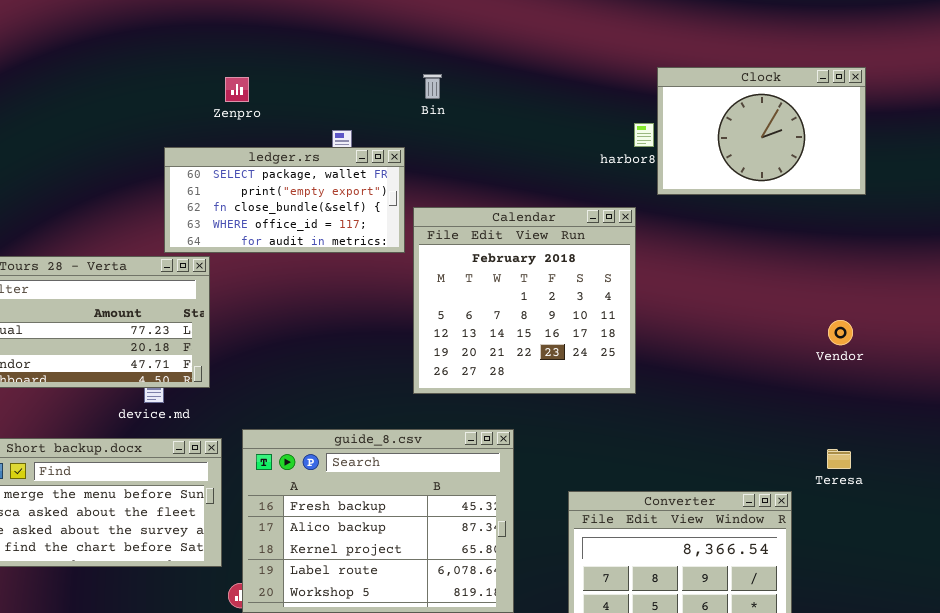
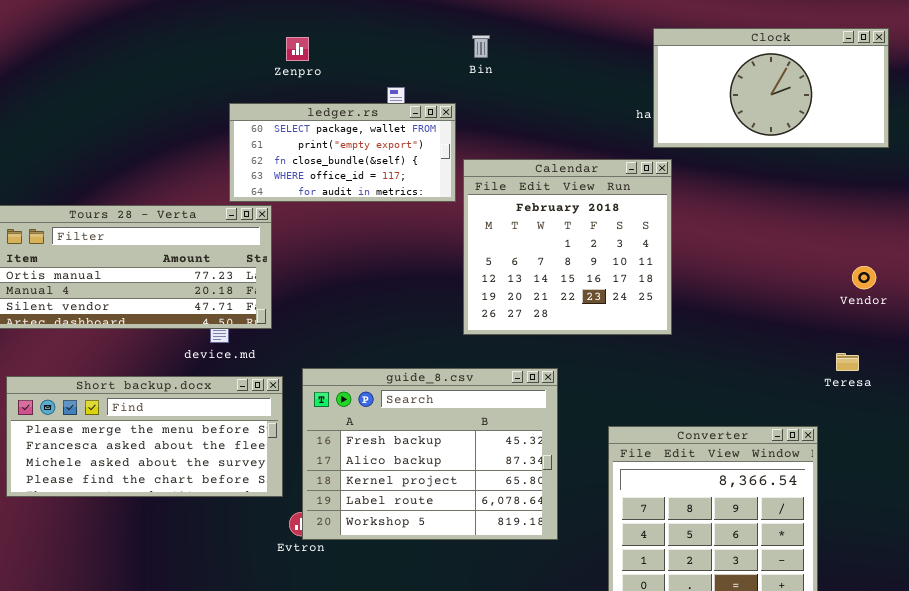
Clock: [657,67,866,195] -> [653,28,889,148], resized
Teresa: [827,449,851,469] -> [836,353,859,371], moved

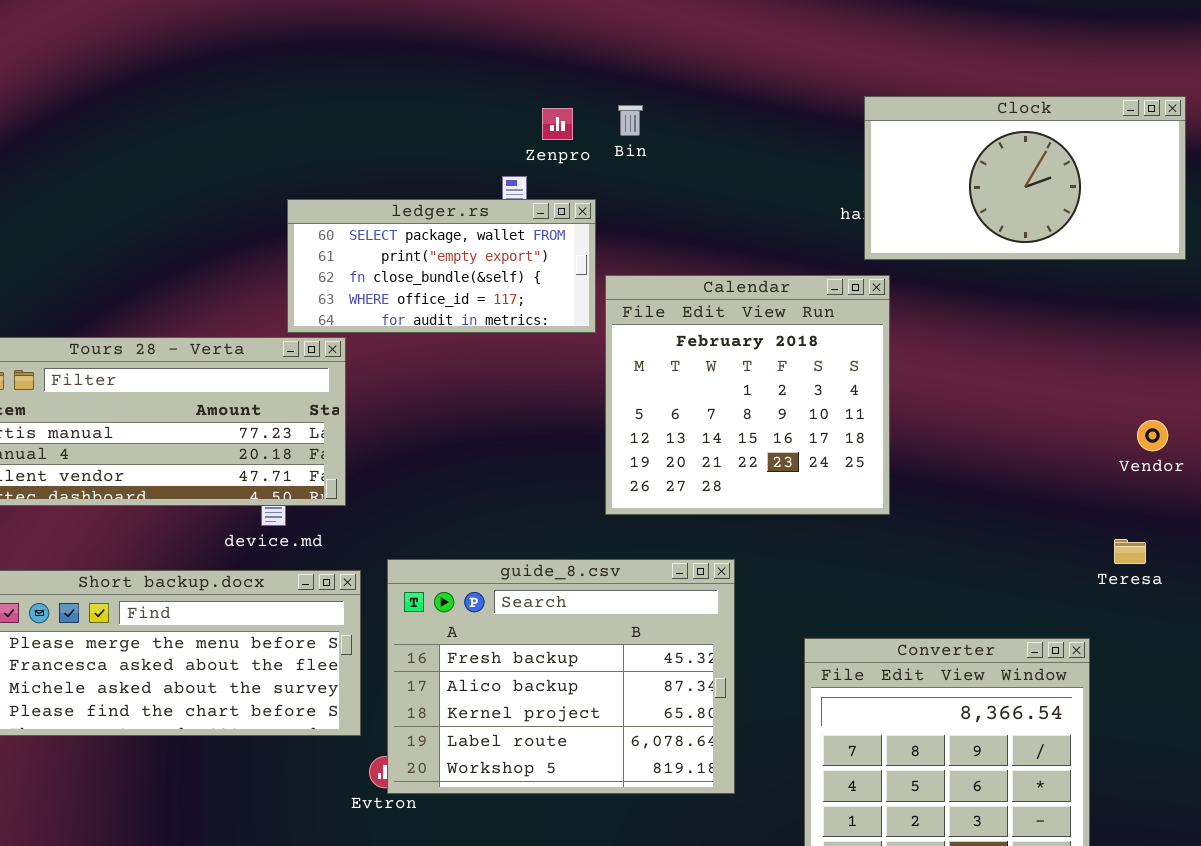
Zenpro: [286,37,309,61] -> [542,108,573,140], moved

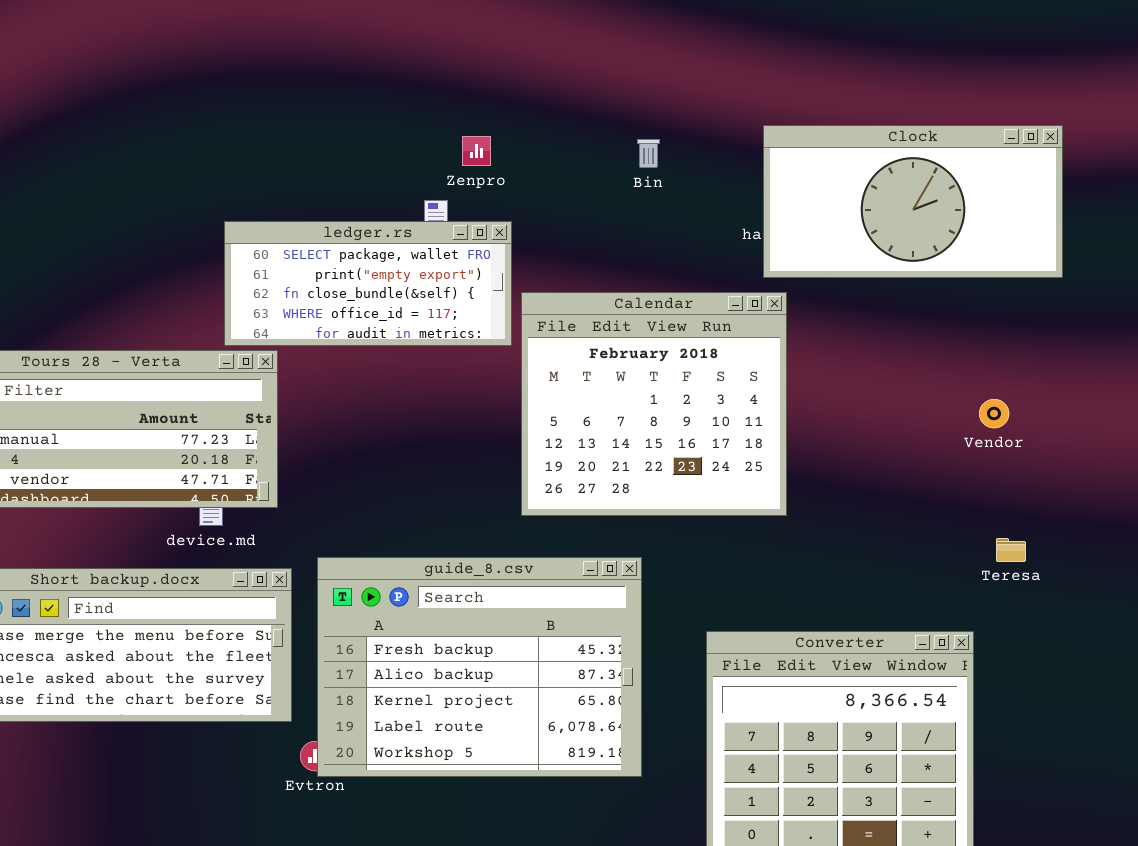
Bin: [618,105,643,136] -> [637,139,660,168], moved
Vendor: [1137,420,1168,451] -> [979,399,1009,428], moved

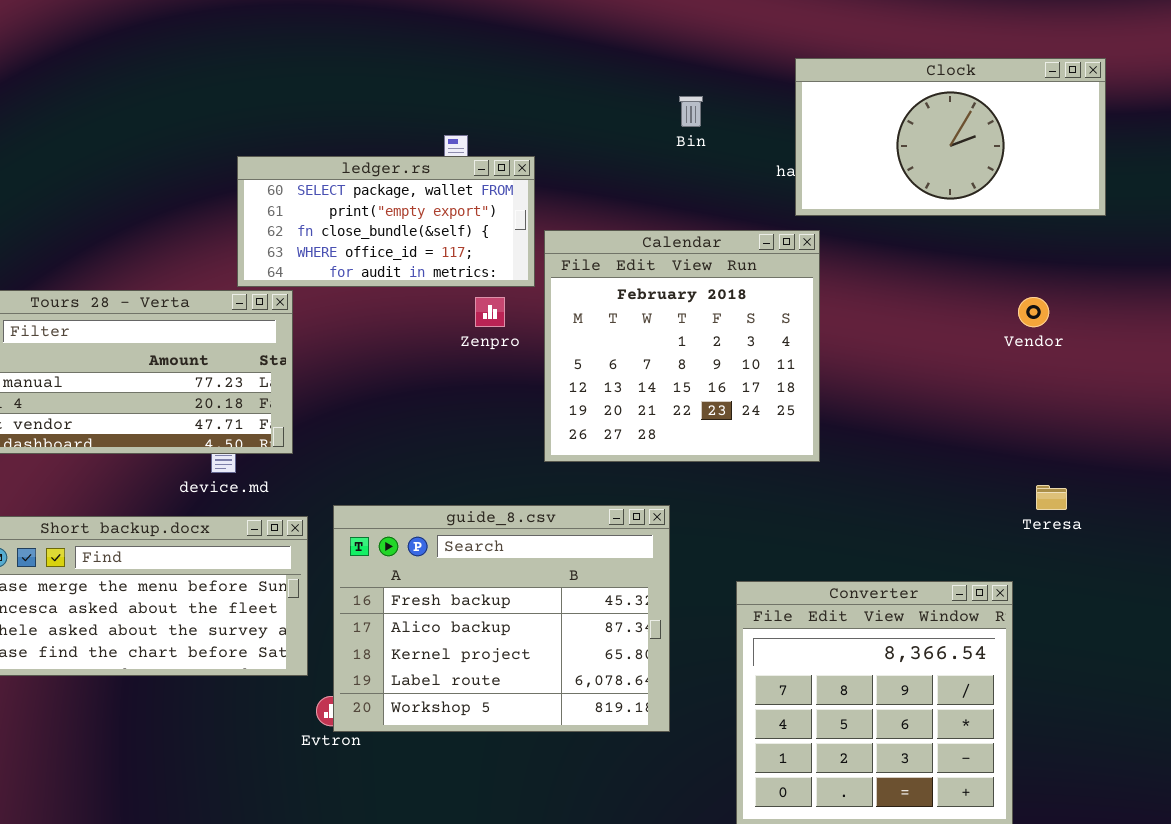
Zenpro: [462,136,491,166] -> [475,297,505,327], moved
Bin: [637,139,660,168] -> [679,96,703,127], moved
Vendor: [979,399,1009,428] -> [1018,297,1049,327], moved

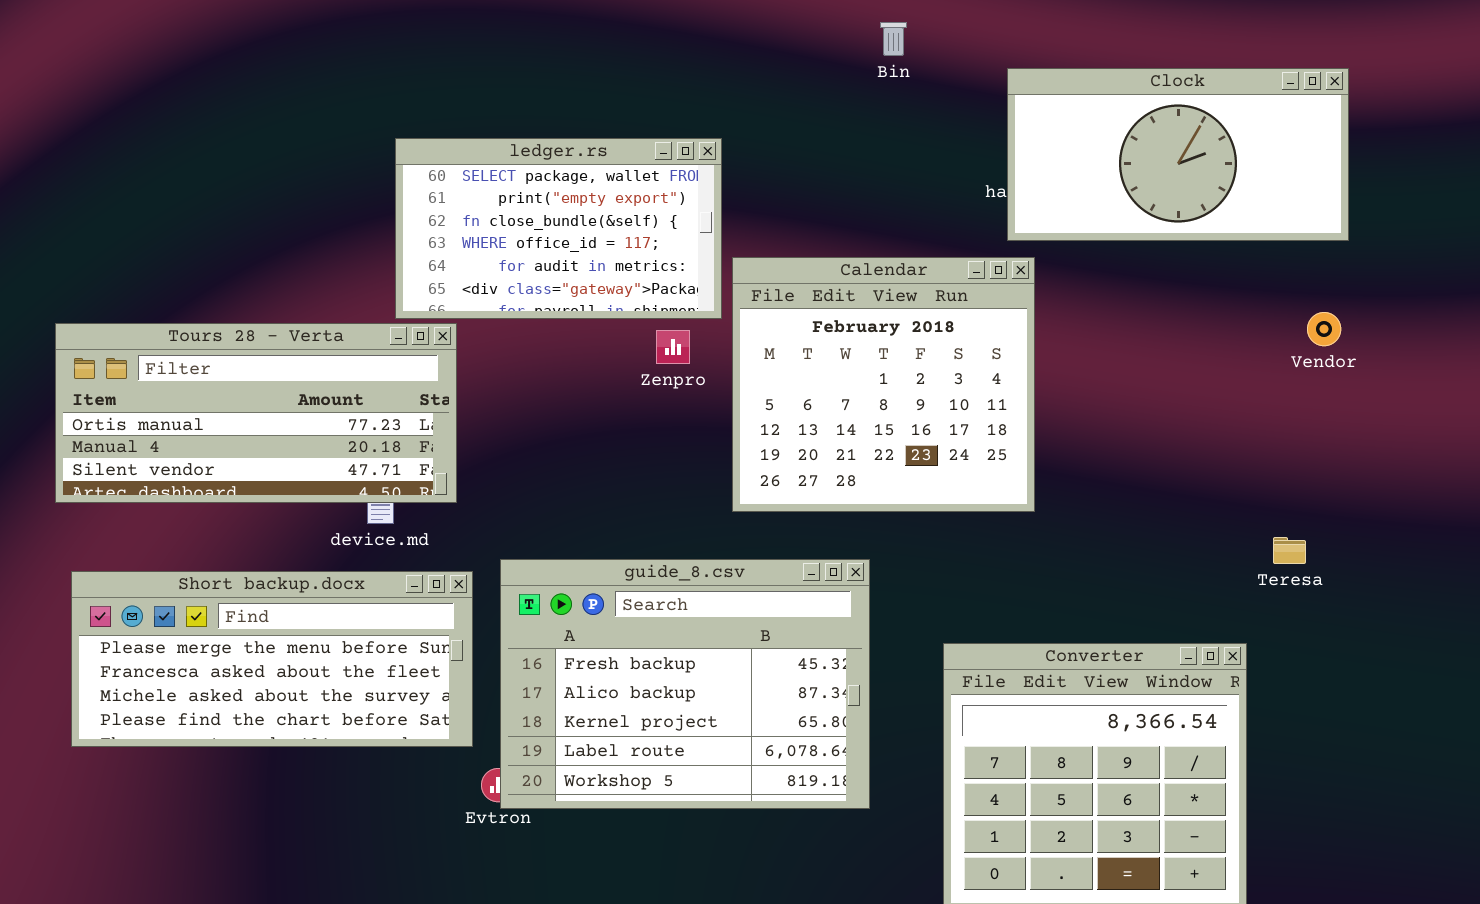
Bin: [679,96,703,127] -> [880,22,907,56], moved
ledger.rs: [237,156,535,287] -> [395,138,722,319], resized
Vendor: [1018,297,1049,327] -> [1307,312,1341,346], moved

